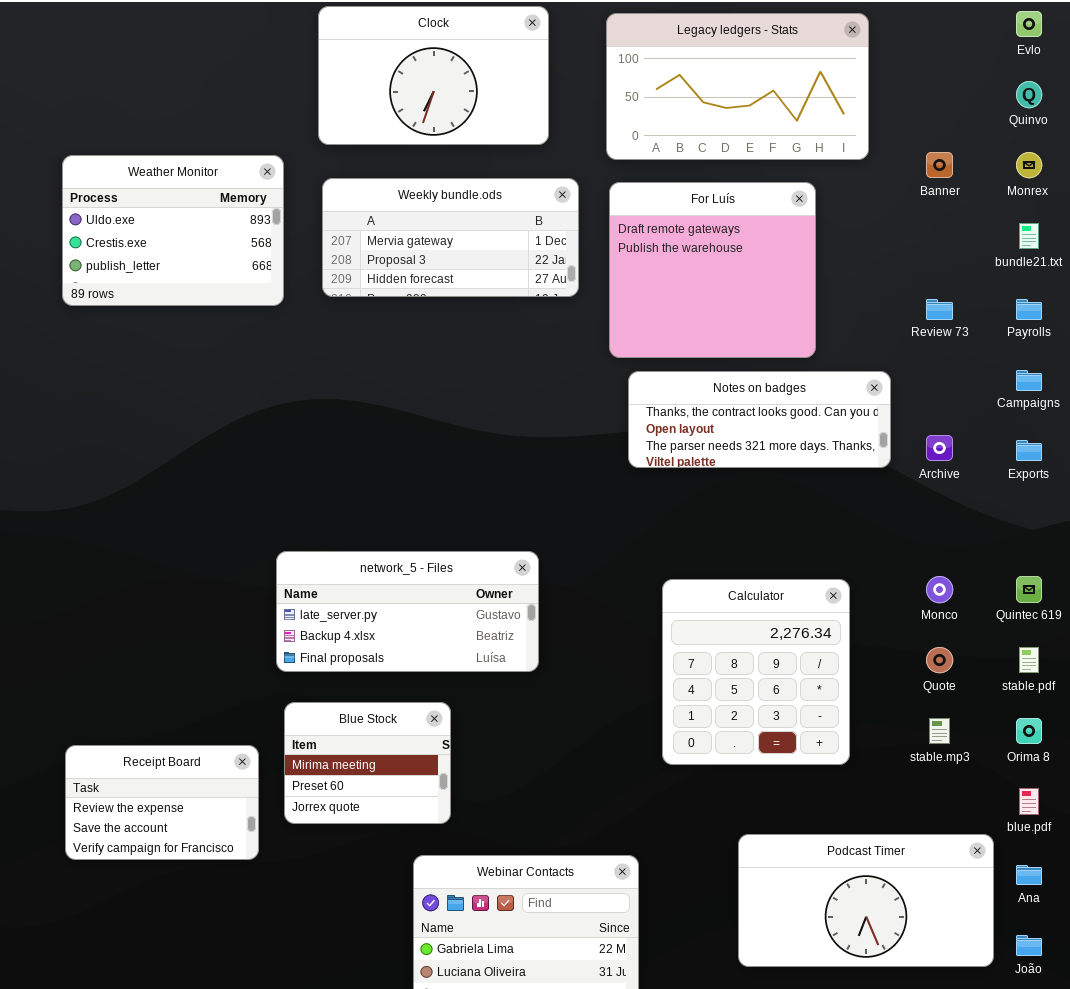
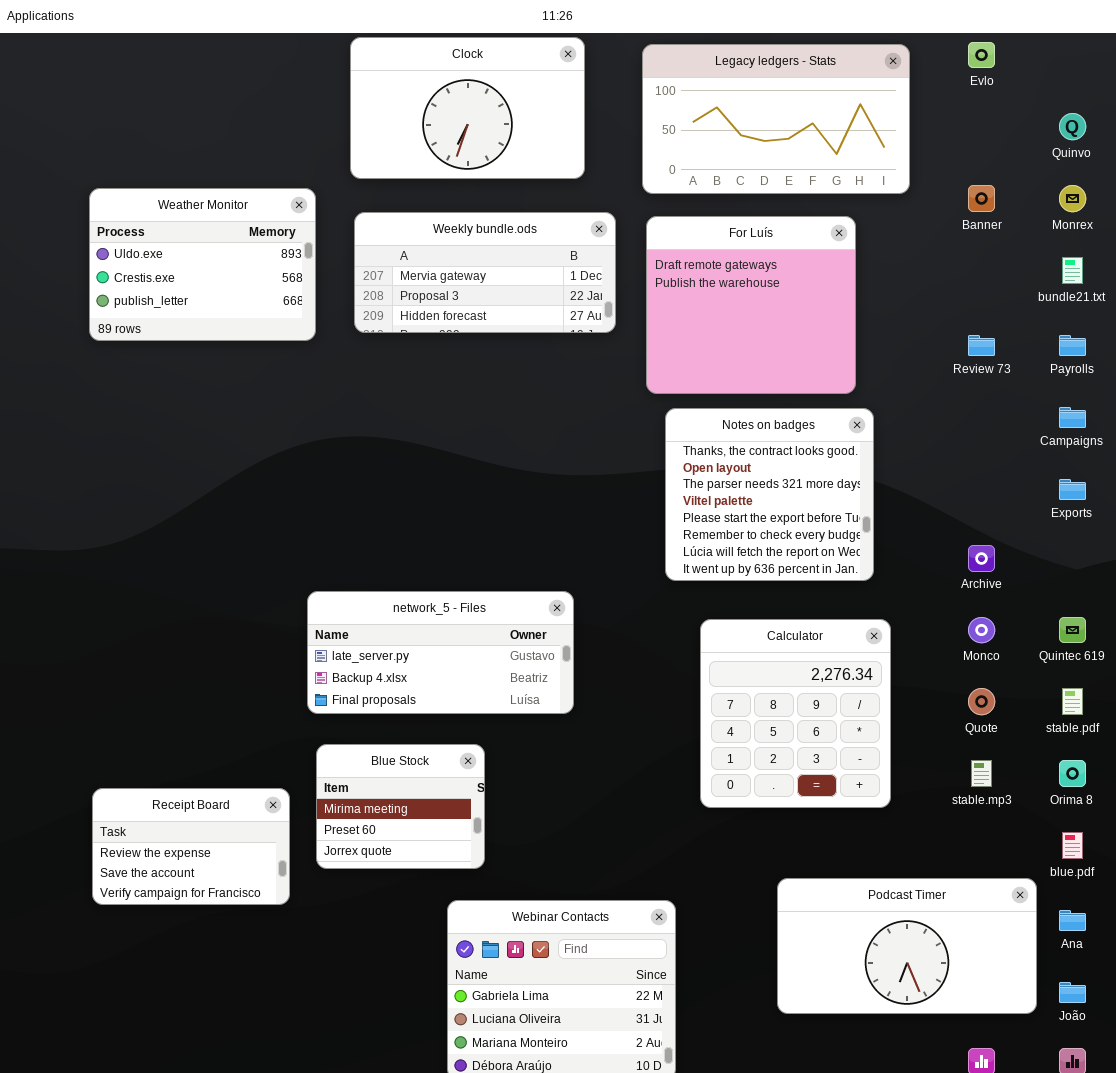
Evlo: [1016,11,1042,37] -> [968,42,995,68], moved
Notes on badges: [628,371,891,468] -> [665,408,874,581], resized
Archive: [926,435,953,461] -> [968,545,995,572], moved

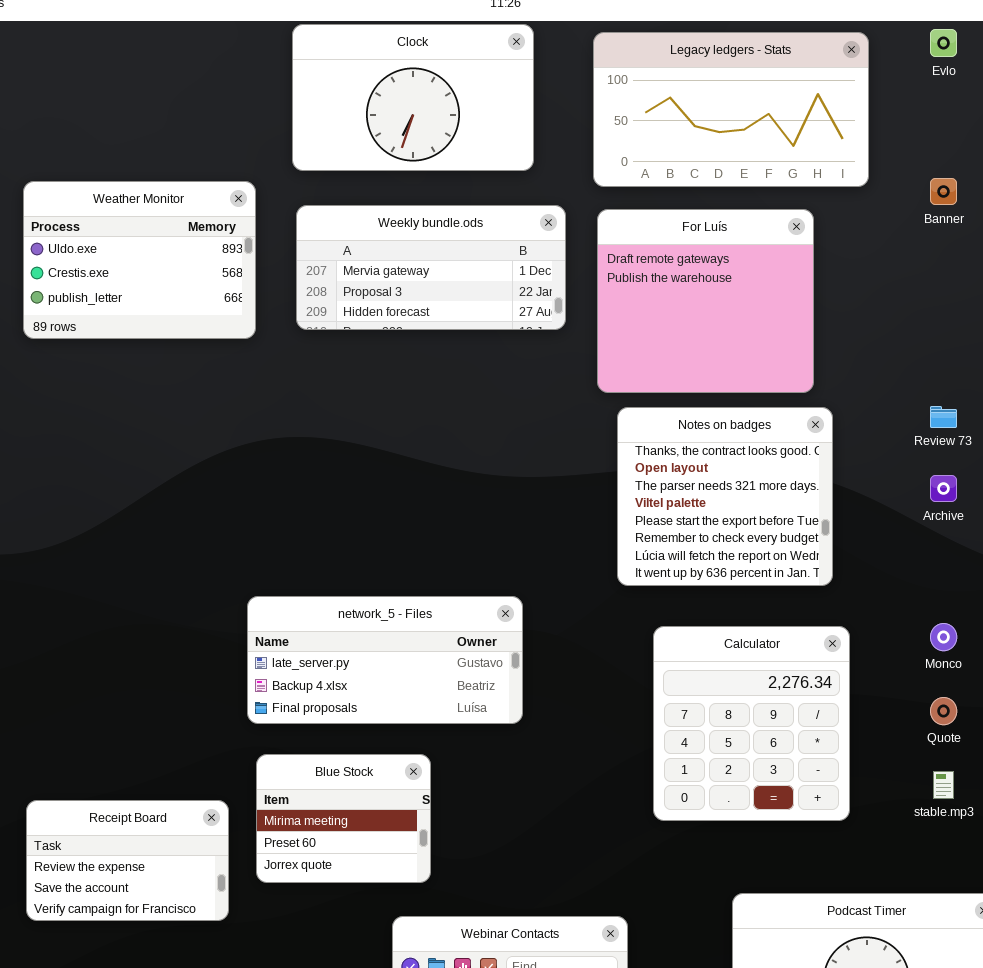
Review 73: [968,335,995,356] -> [930,406,957,428], moved
Archive: [968,545,995,572] -> [930,475,957,502], moved

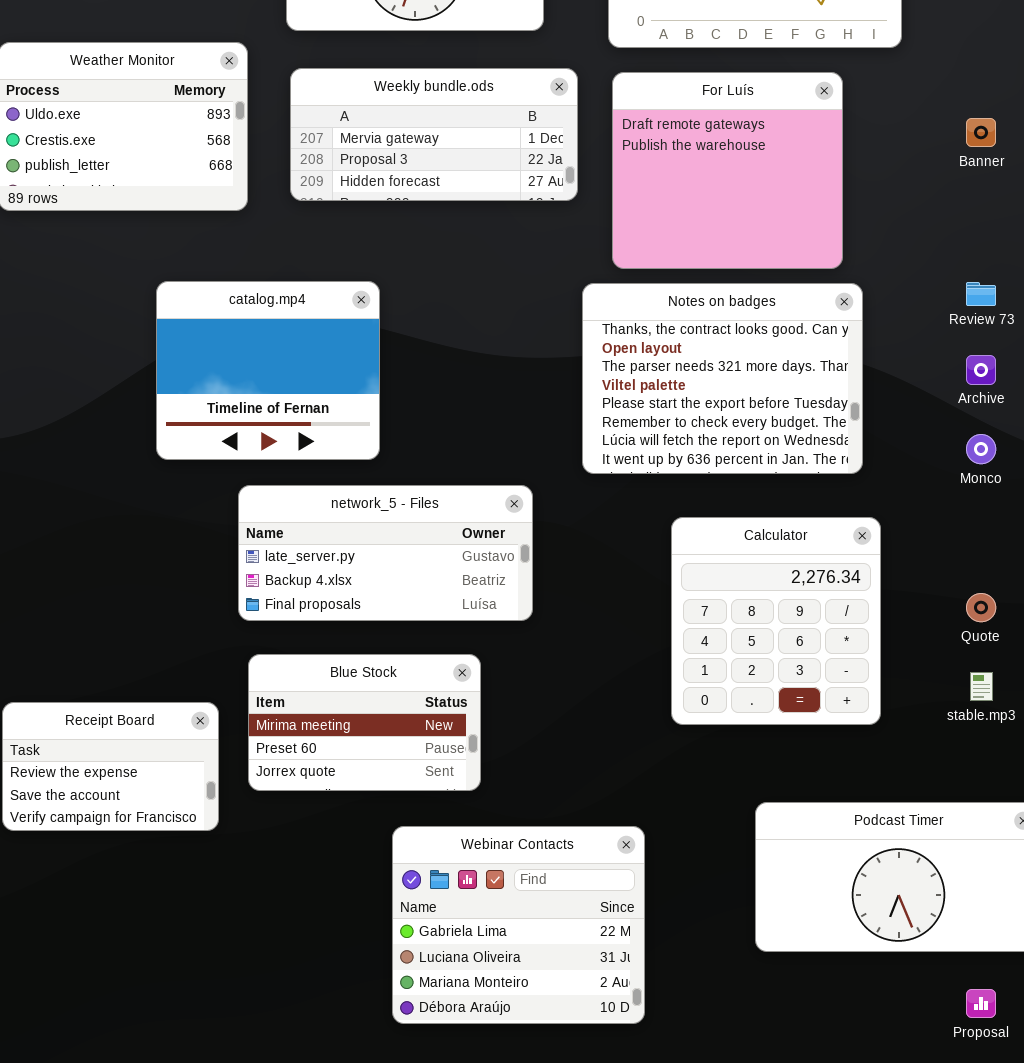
Banner: [930,178,957,205] -> [966,118,996,147], moved
catalog.mp4: none -> [156,281,380,460], opened
Notes on badges: [617,407,833,586] -> [582,283,863,474], resized
Monco: [930,623,957,651] -> [966,434,996,464], moved
Blue Stock: [256,754,431,883] -> [248,654,481,791], resized

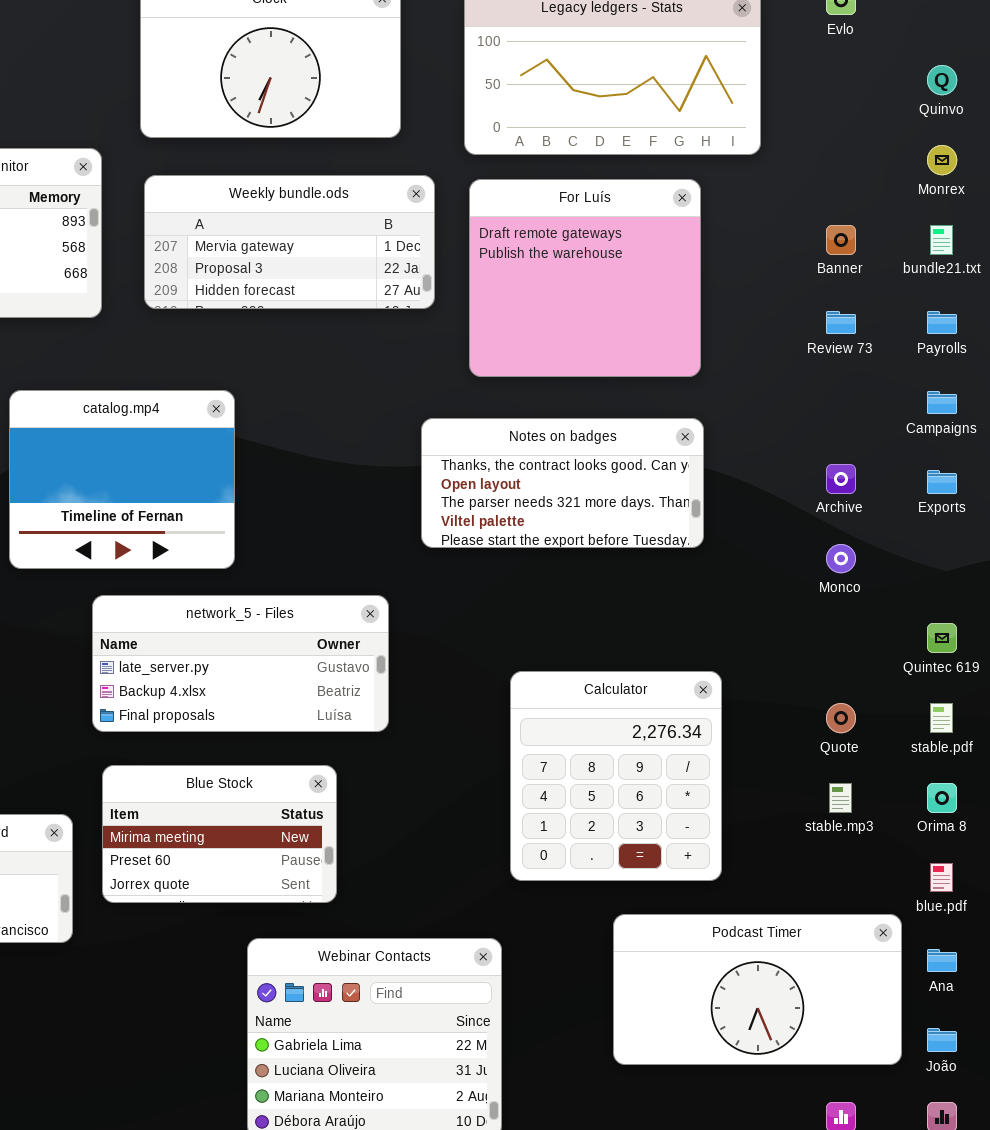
Review 73: [966,282,996,306] -> [826,311,856,334], moved
Notes on badges: [582,283,863,474] -> [421,418,704,548], moved, resized
Calculator: [671,517,881,725] -> [510,671,722,881], moved

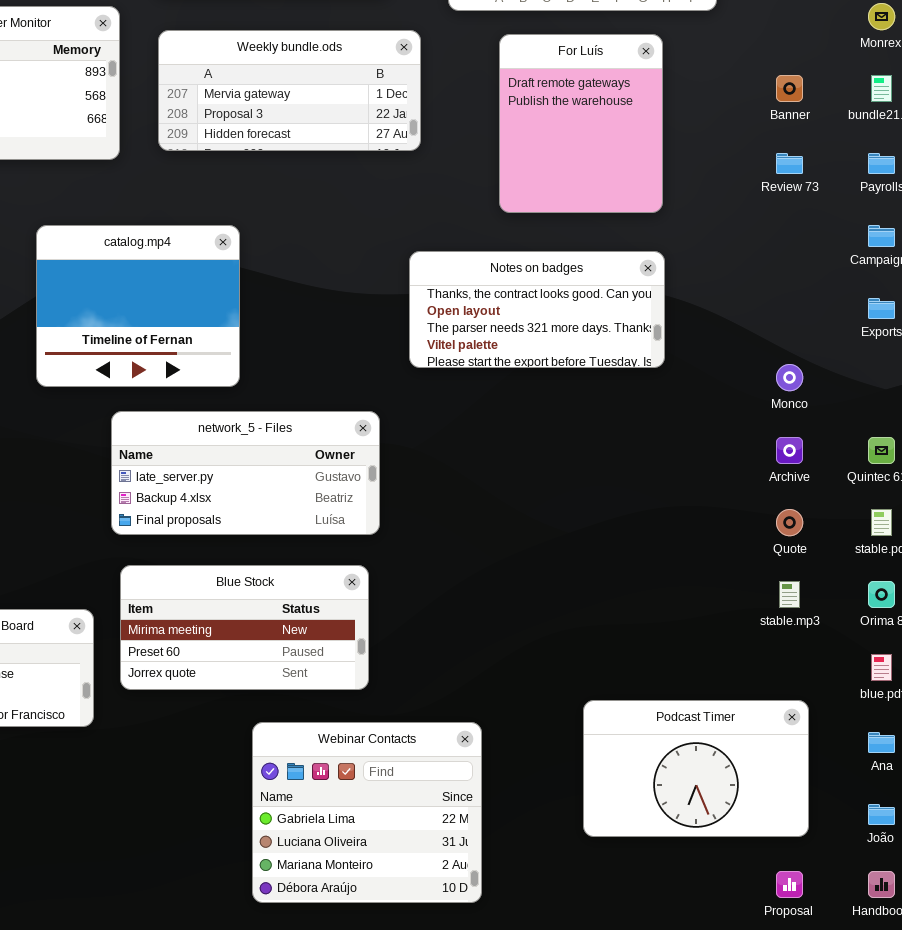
For Luís: [469,179,701,377] -> [499,34,663,213], resized
Archive: [826,464,856,494] -> [776,437,803,464], moved
Calculator: [510,671,722,881] -> none, closed
Blue Stock: [102,765,337,903] -> [120,565,369,690], resized
Podcast Timer: [613,914,902,1065] -> [583,700,809,837], resized

